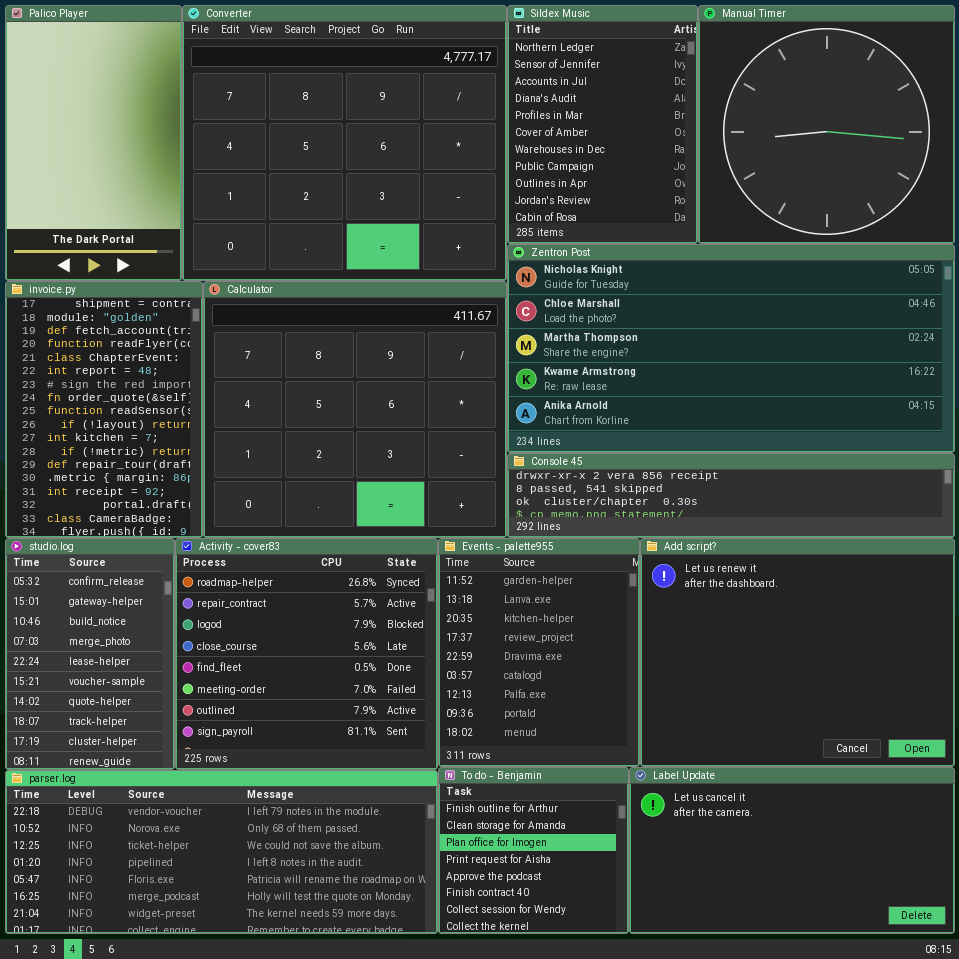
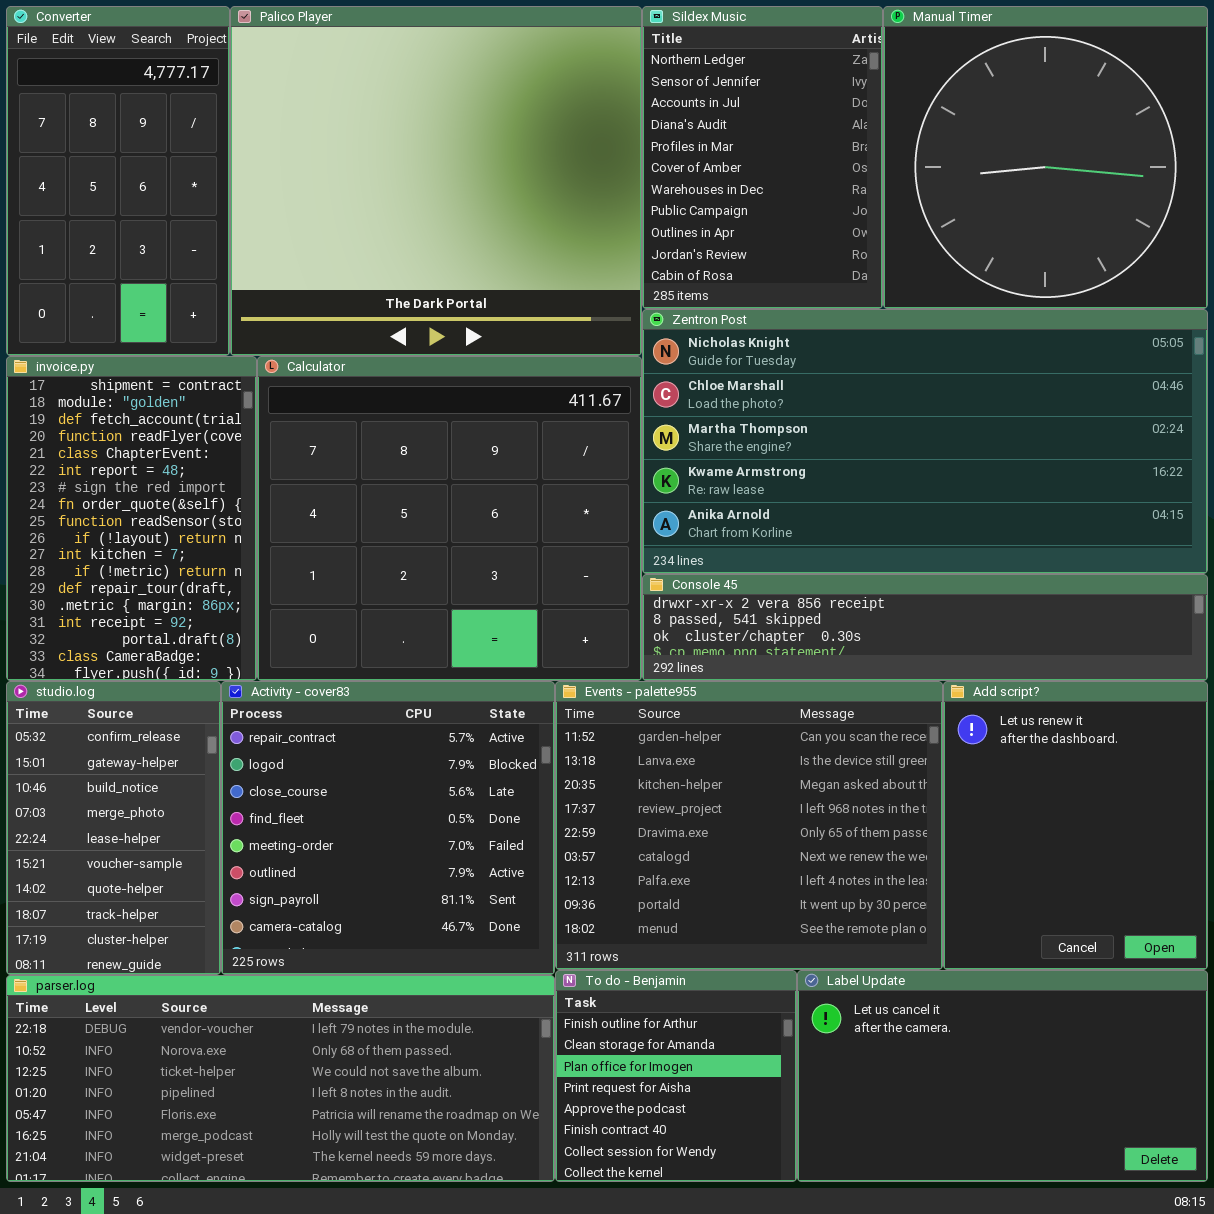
Palico Player: [5,5,182,281] -> [230,6,642,356], moved, resized
Converter: [182,5,507,281] -> [6,6,230,356], moved, resized
Activity - cover83: [175,538,438,770] -> [221,681,555,975], scrolled down 1 row
Events - palette955: [438,538,640,767] -> [555,681,943,970], resized
Add script?: [640,538,955,767] -> [943,681,1208,970], resized

